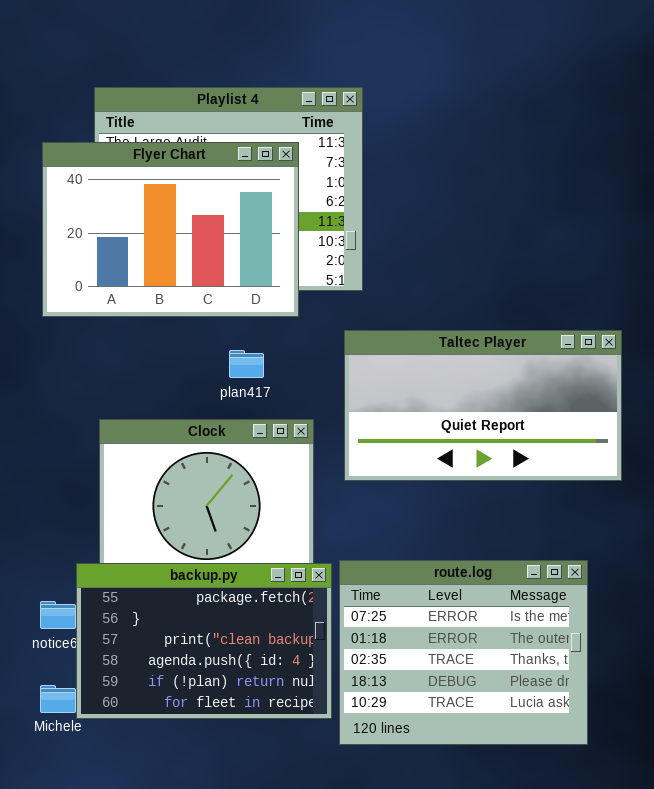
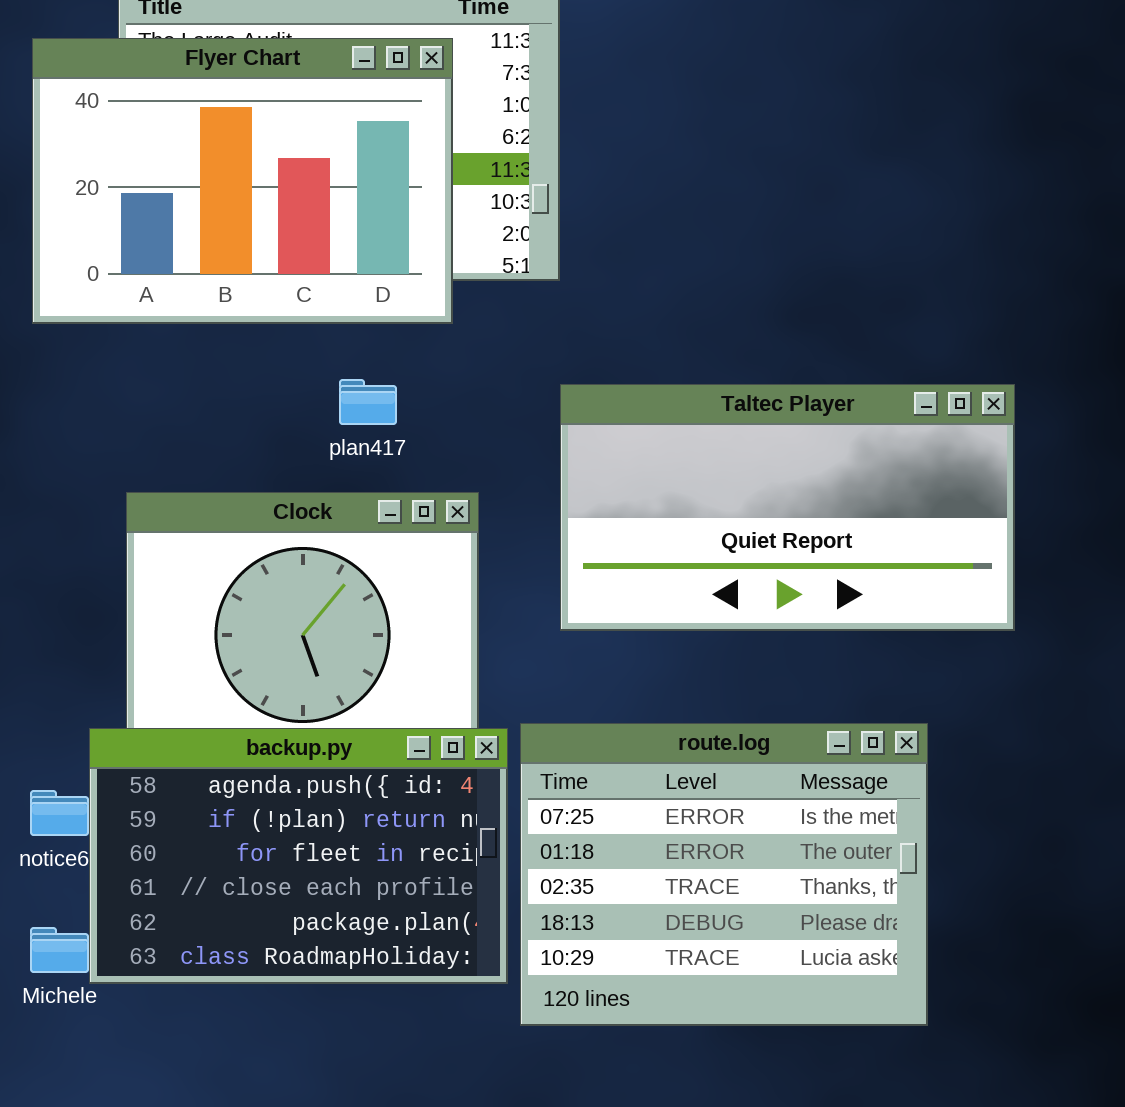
Taltec Player: [344,330,622,481] -> [560,384,1015,631], moved
backup.py: [76,563,332,719] -> [89,728,508,984], scrolled down 3 rows

